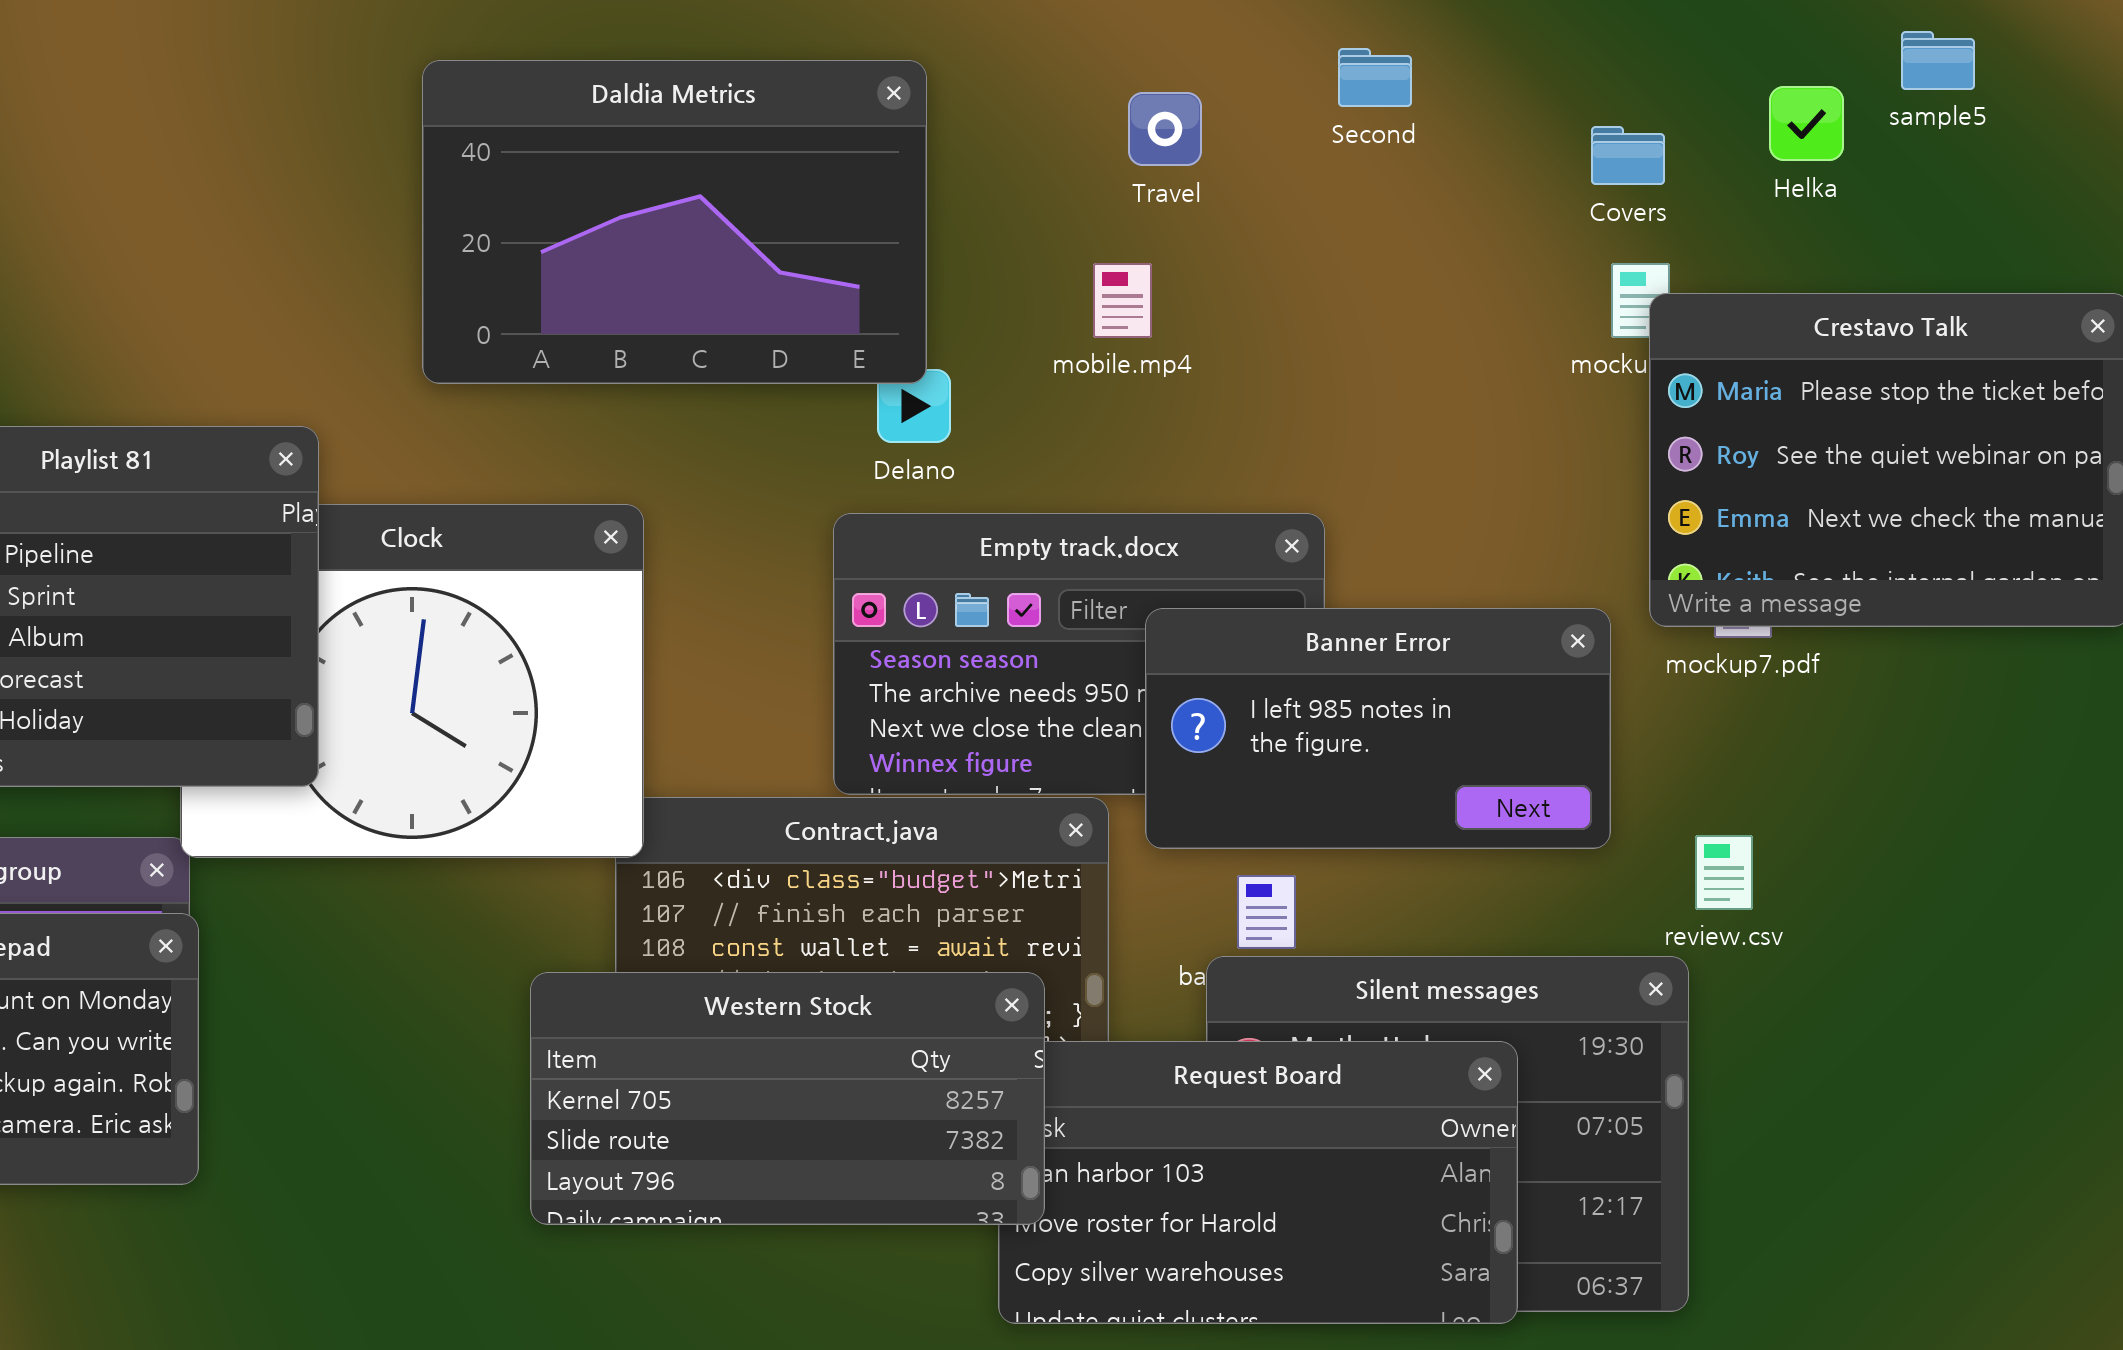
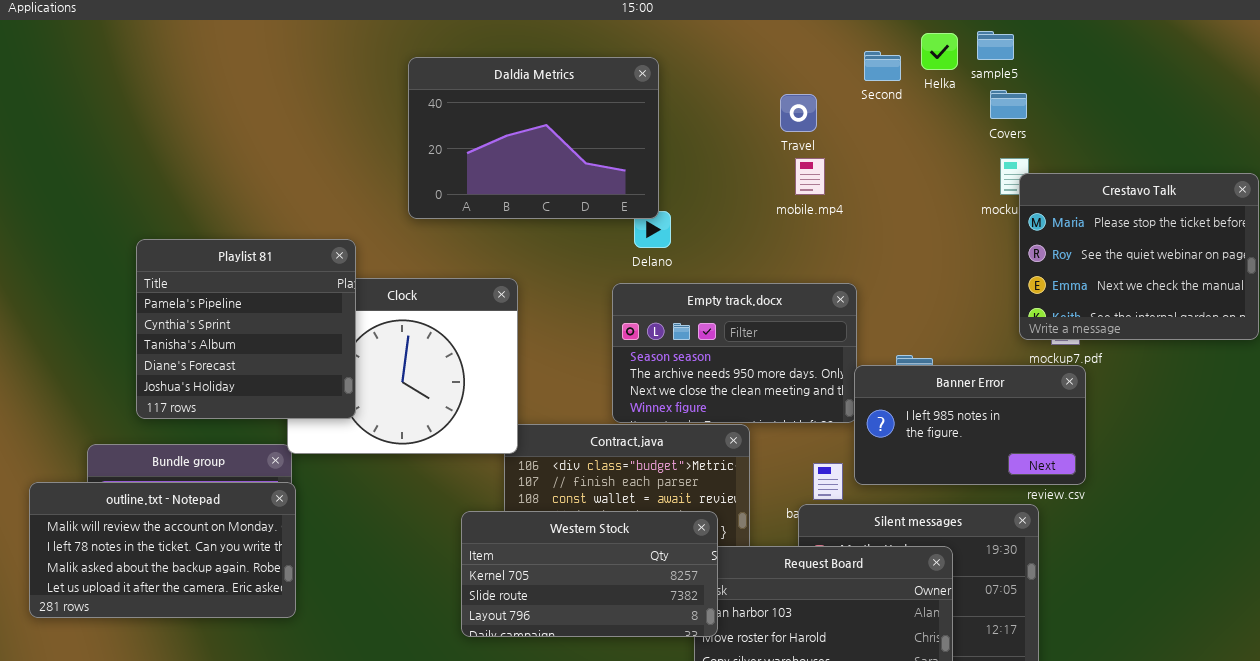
sample5: [1901,31,1975,90] -> [977,31,1014,60], moved
Helka: [1769,86,1844,161] -> [921,33,958,70], moved
Travel: [1128,92,1202,166] -> [780,94,817,132], moved
mobile.mp4: [1093,263,1152,338] -> [795,158,825,195], moved
Banner Error: [1145,608,1611,849] -> [854,365,1086,485], moved

